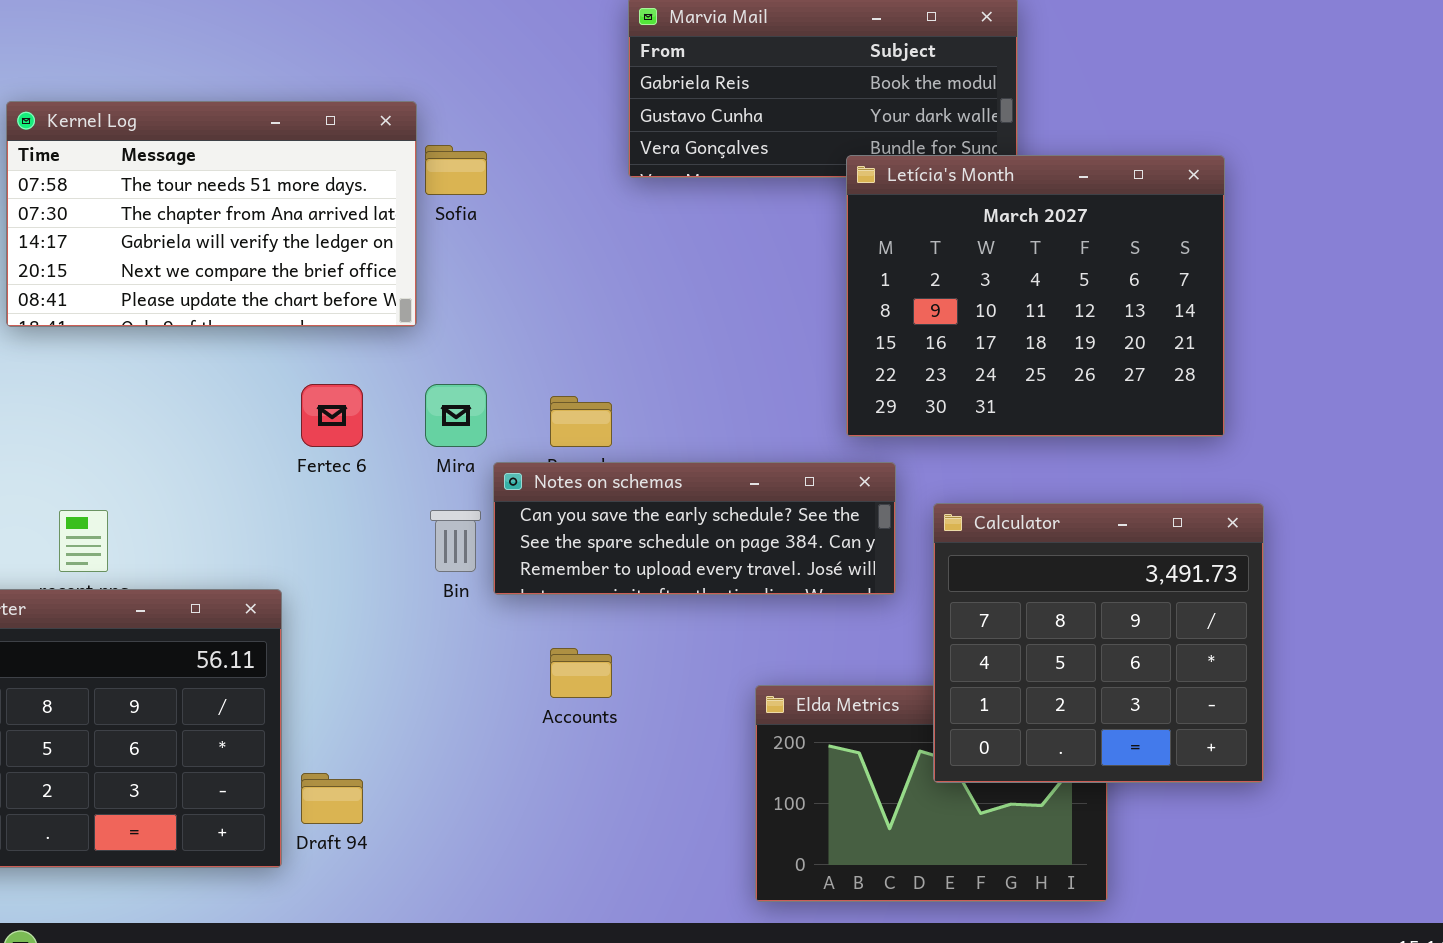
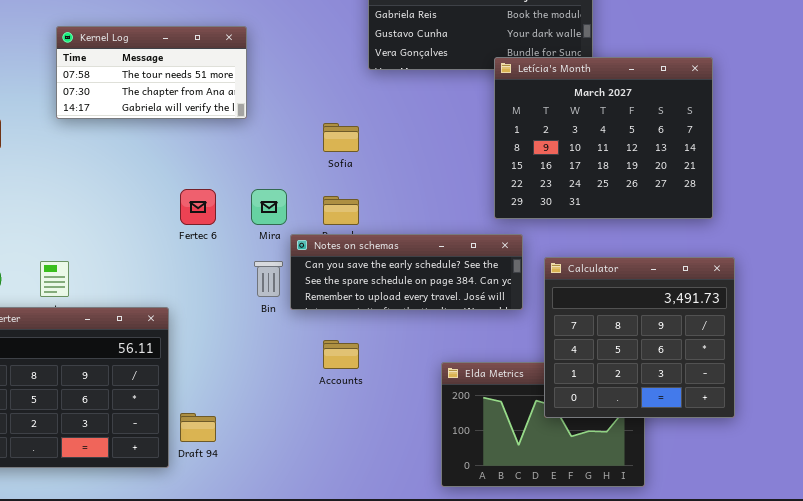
Kernel Log: [6,101,417,327] -> [56,26,247,119], resized
Sofia: [425,145,487,195] -> [323,123,359,152], moved

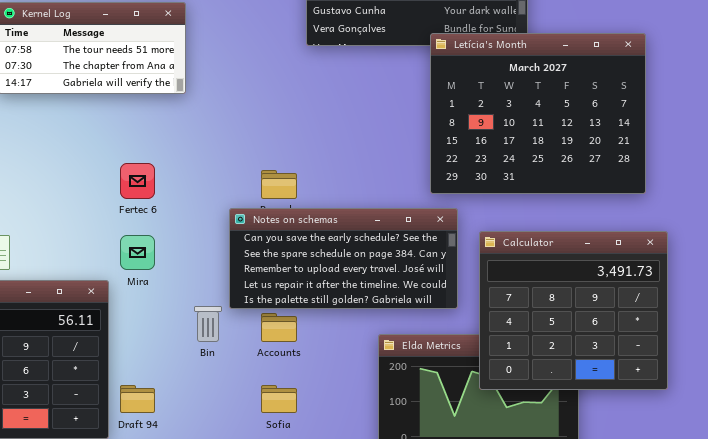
Sofia: [323,123,359,152] -> [261,385,297,413], moved
Mira: [251,189,287,225] -> [120,235,155,270], moved
Notes on schemas: [290,234,523,310] -> [229,208,458,309], resized
Bin: [254,261,283,297] -> [194,306,222,342], moved

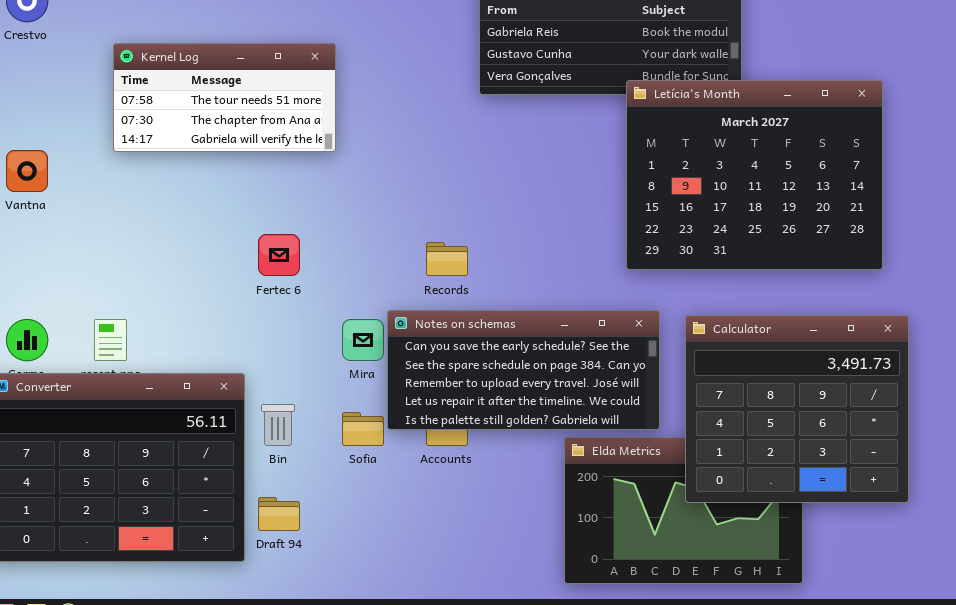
Notes on schemas: [229,208,458,309] -> [387,310,660,430], moved
Mira: [120,235,155,270] -> [342,319,384,361], moved
Bin: [194,306,222,342] -> [261,404,295,446], moved
Sofia: [261,385,297,413] -> [342,412,384,446], moved

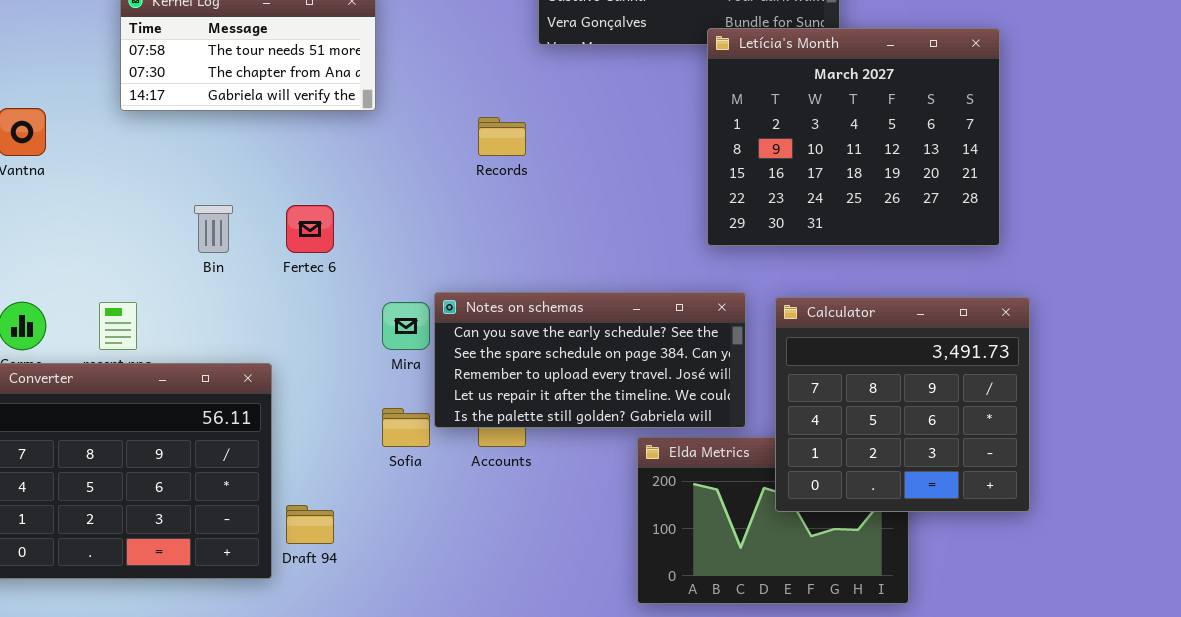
Records: [426,242,468,276] -> [478,117,526,156], moved
Bin: [261,404,295,446] -> [194,205,233,253], moved

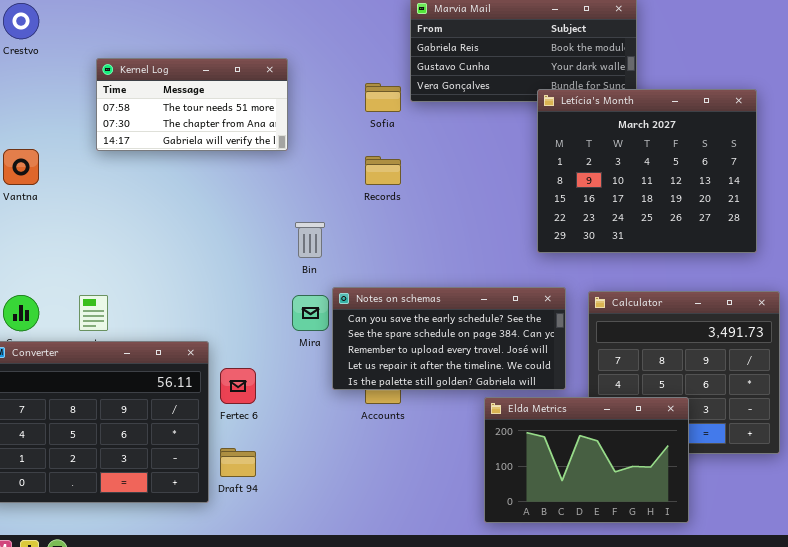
Bin: [194,205,233,253] -> [295,222,325,258], moved
Fertec 6: [286,205,334,253] -> [220,368,256,404], moved
Sofia: [382,408,430,447] -> [365,83,401,112], moved
Elda Metrics: [637,437,909,604] -> [484,397,689,523], raised

